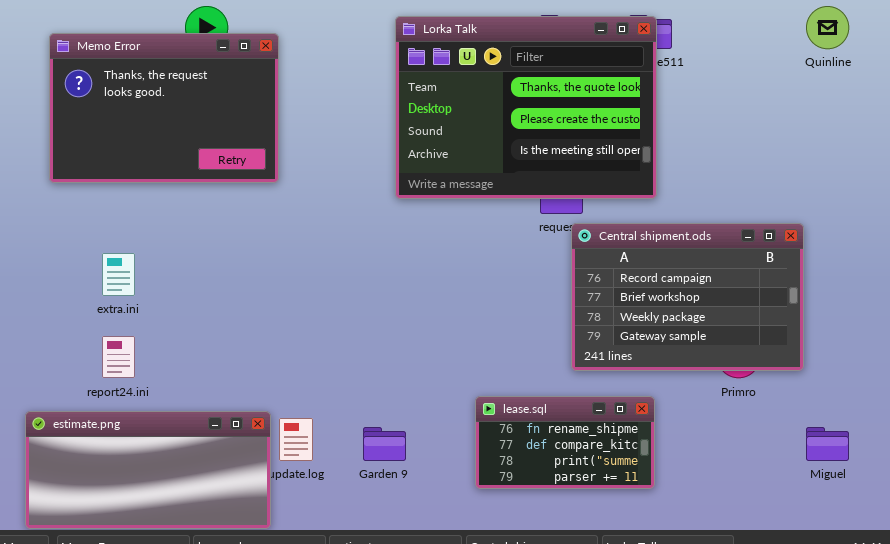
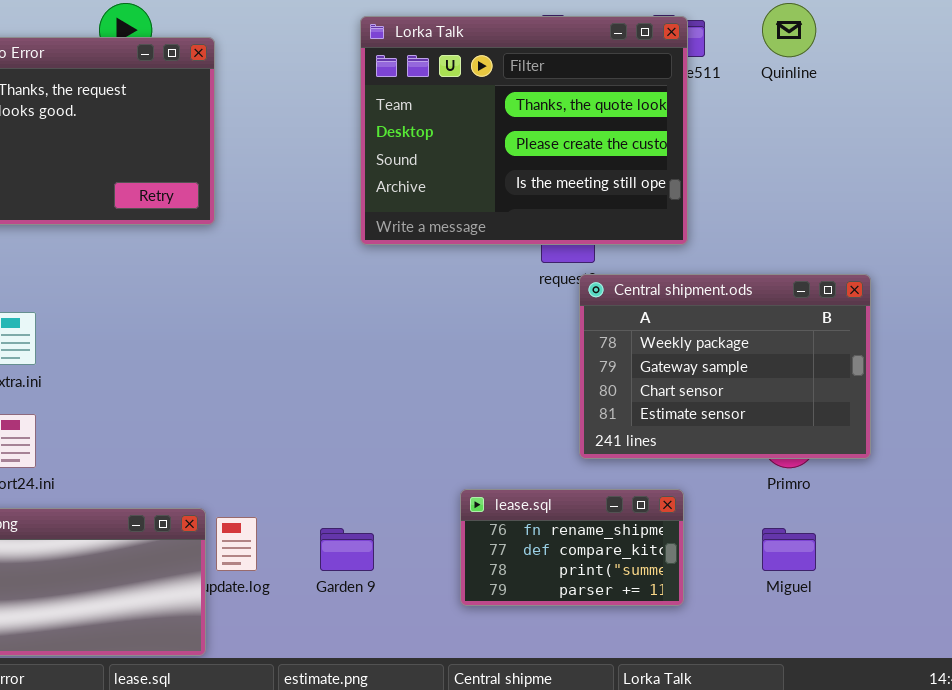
Quinline: [806,6,849,49] -> [762,3,816,57], moved
Central shipment.ods: [571,223,804,371] -> [579,274,871,459], scrolled down 2 rows
Miguel: [806,427,849,461] -> [762,528,816,571], moved

